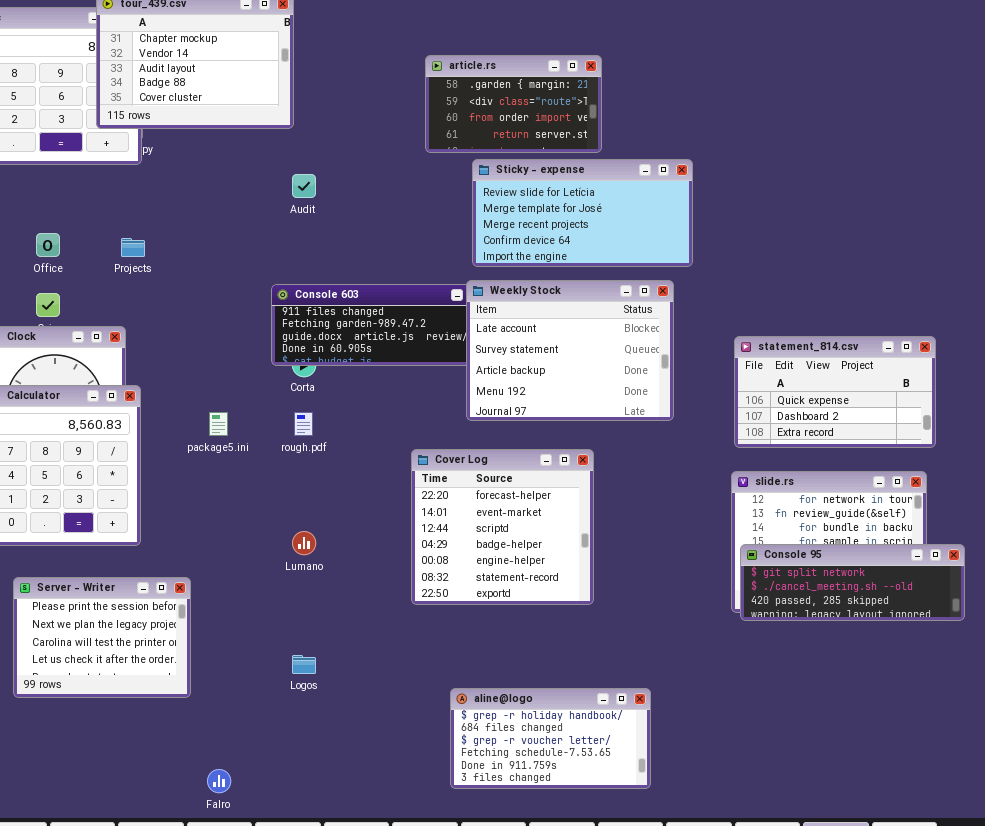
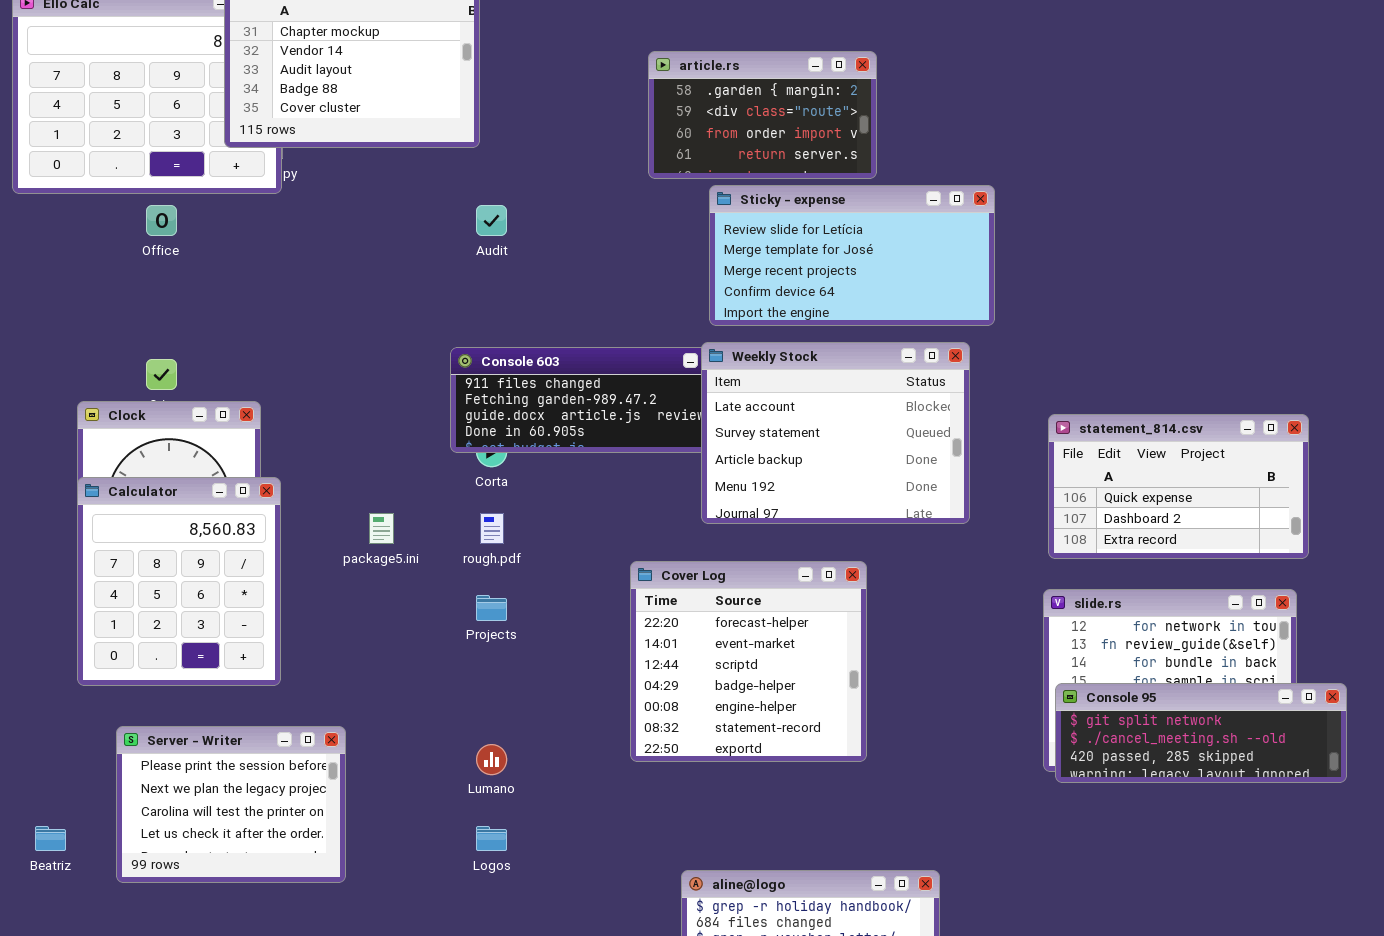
Office: [36,233,60,257] -> [146,205,177,236], moved
Projects: [121,238,145,257] -> [476,595,507,621], moved
Lumano: [292,531,316,555] -> [476,744,507,775], moved

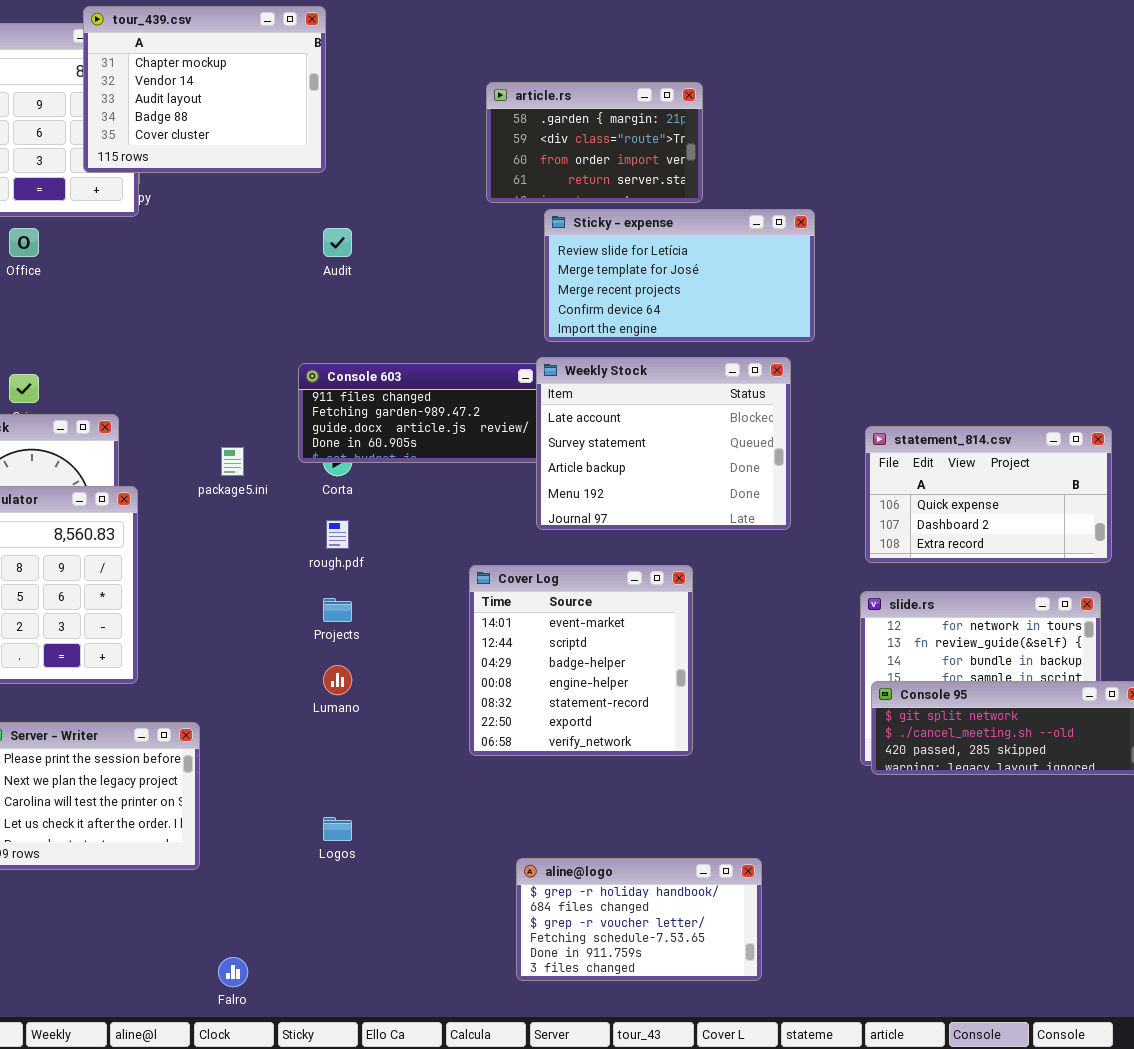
package5.ini: [369,513,394,544] -> [221,447,244,476], moved
Cover Log: [630,561,867,762] -> [469,565,693,756], scrolled down 1 row
Lumano: [476,744,507,775] -> [323,665,352,695], moved

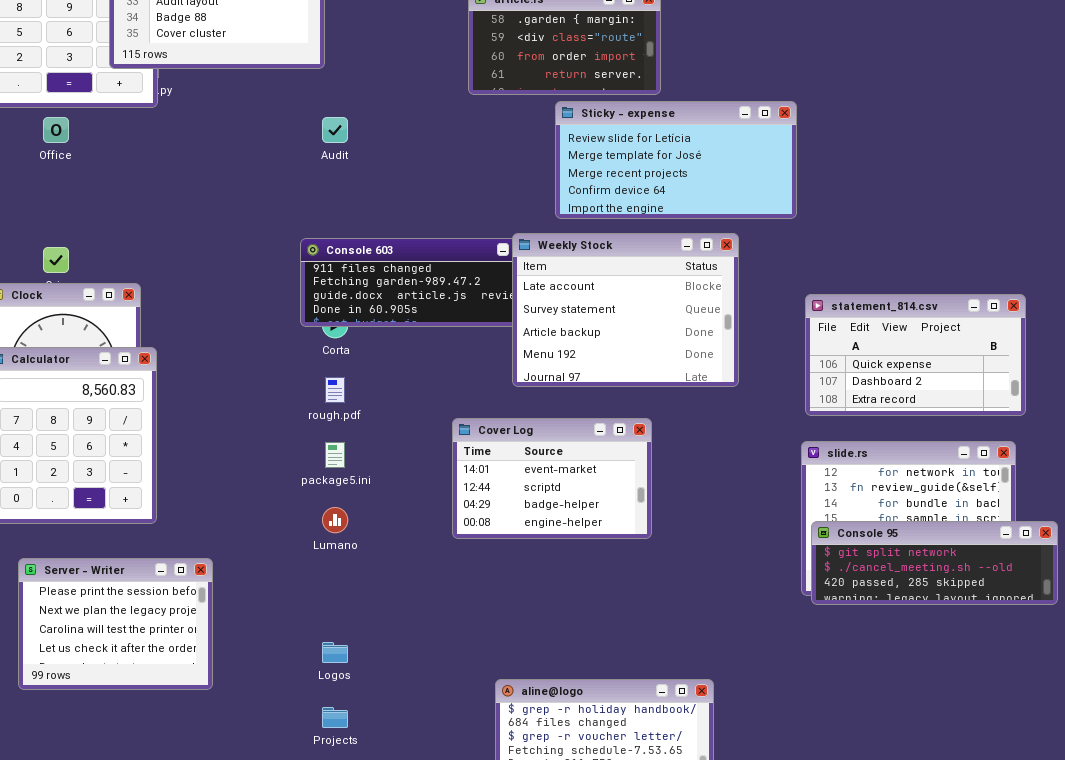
Sticky - expense: [544,209,815,342] -> [555,101,797,219], moved
package5.ini: [221,447,244,476] -> [325,442,345,468], moved
Cover Log: [469,565,693,756] -> [452,418,652,539], resized
Projects: [323,598,352,622] -> [322,707,348,728], moved

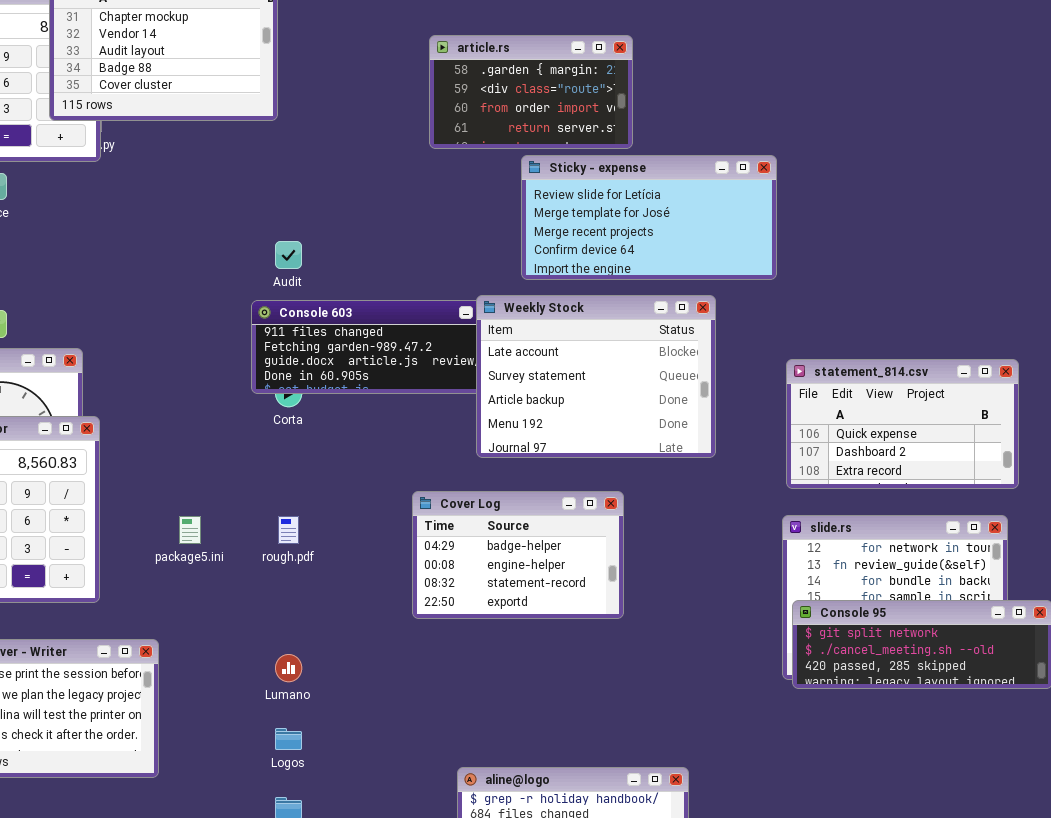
Audit: [322,117,348,143] -> [275,241,302,269], moved
rough.pdf: [325,377,345,403] -> [278,516,299,544], moved
Cover Log: [452,418,652,539] -> [412,491,624,619], scrolled down 2 rows
package5.ini: [325,442,345,468] -> [179,516,201,544], moved
Lumano: [322,507,348,533] -> [275,654,302,682], moved

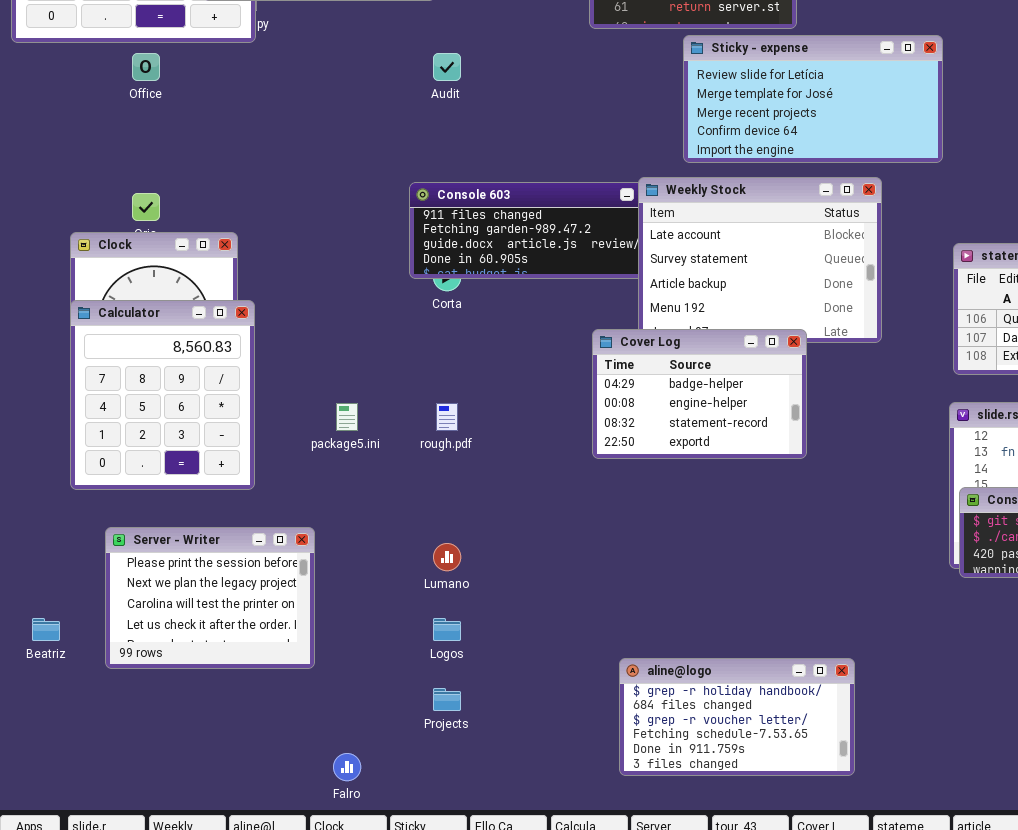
Audit: [275,241,302,269] -> [433,53,461,81], moved
Cover Log: [412,491,624,619] -> [592,329,807,459], moved

